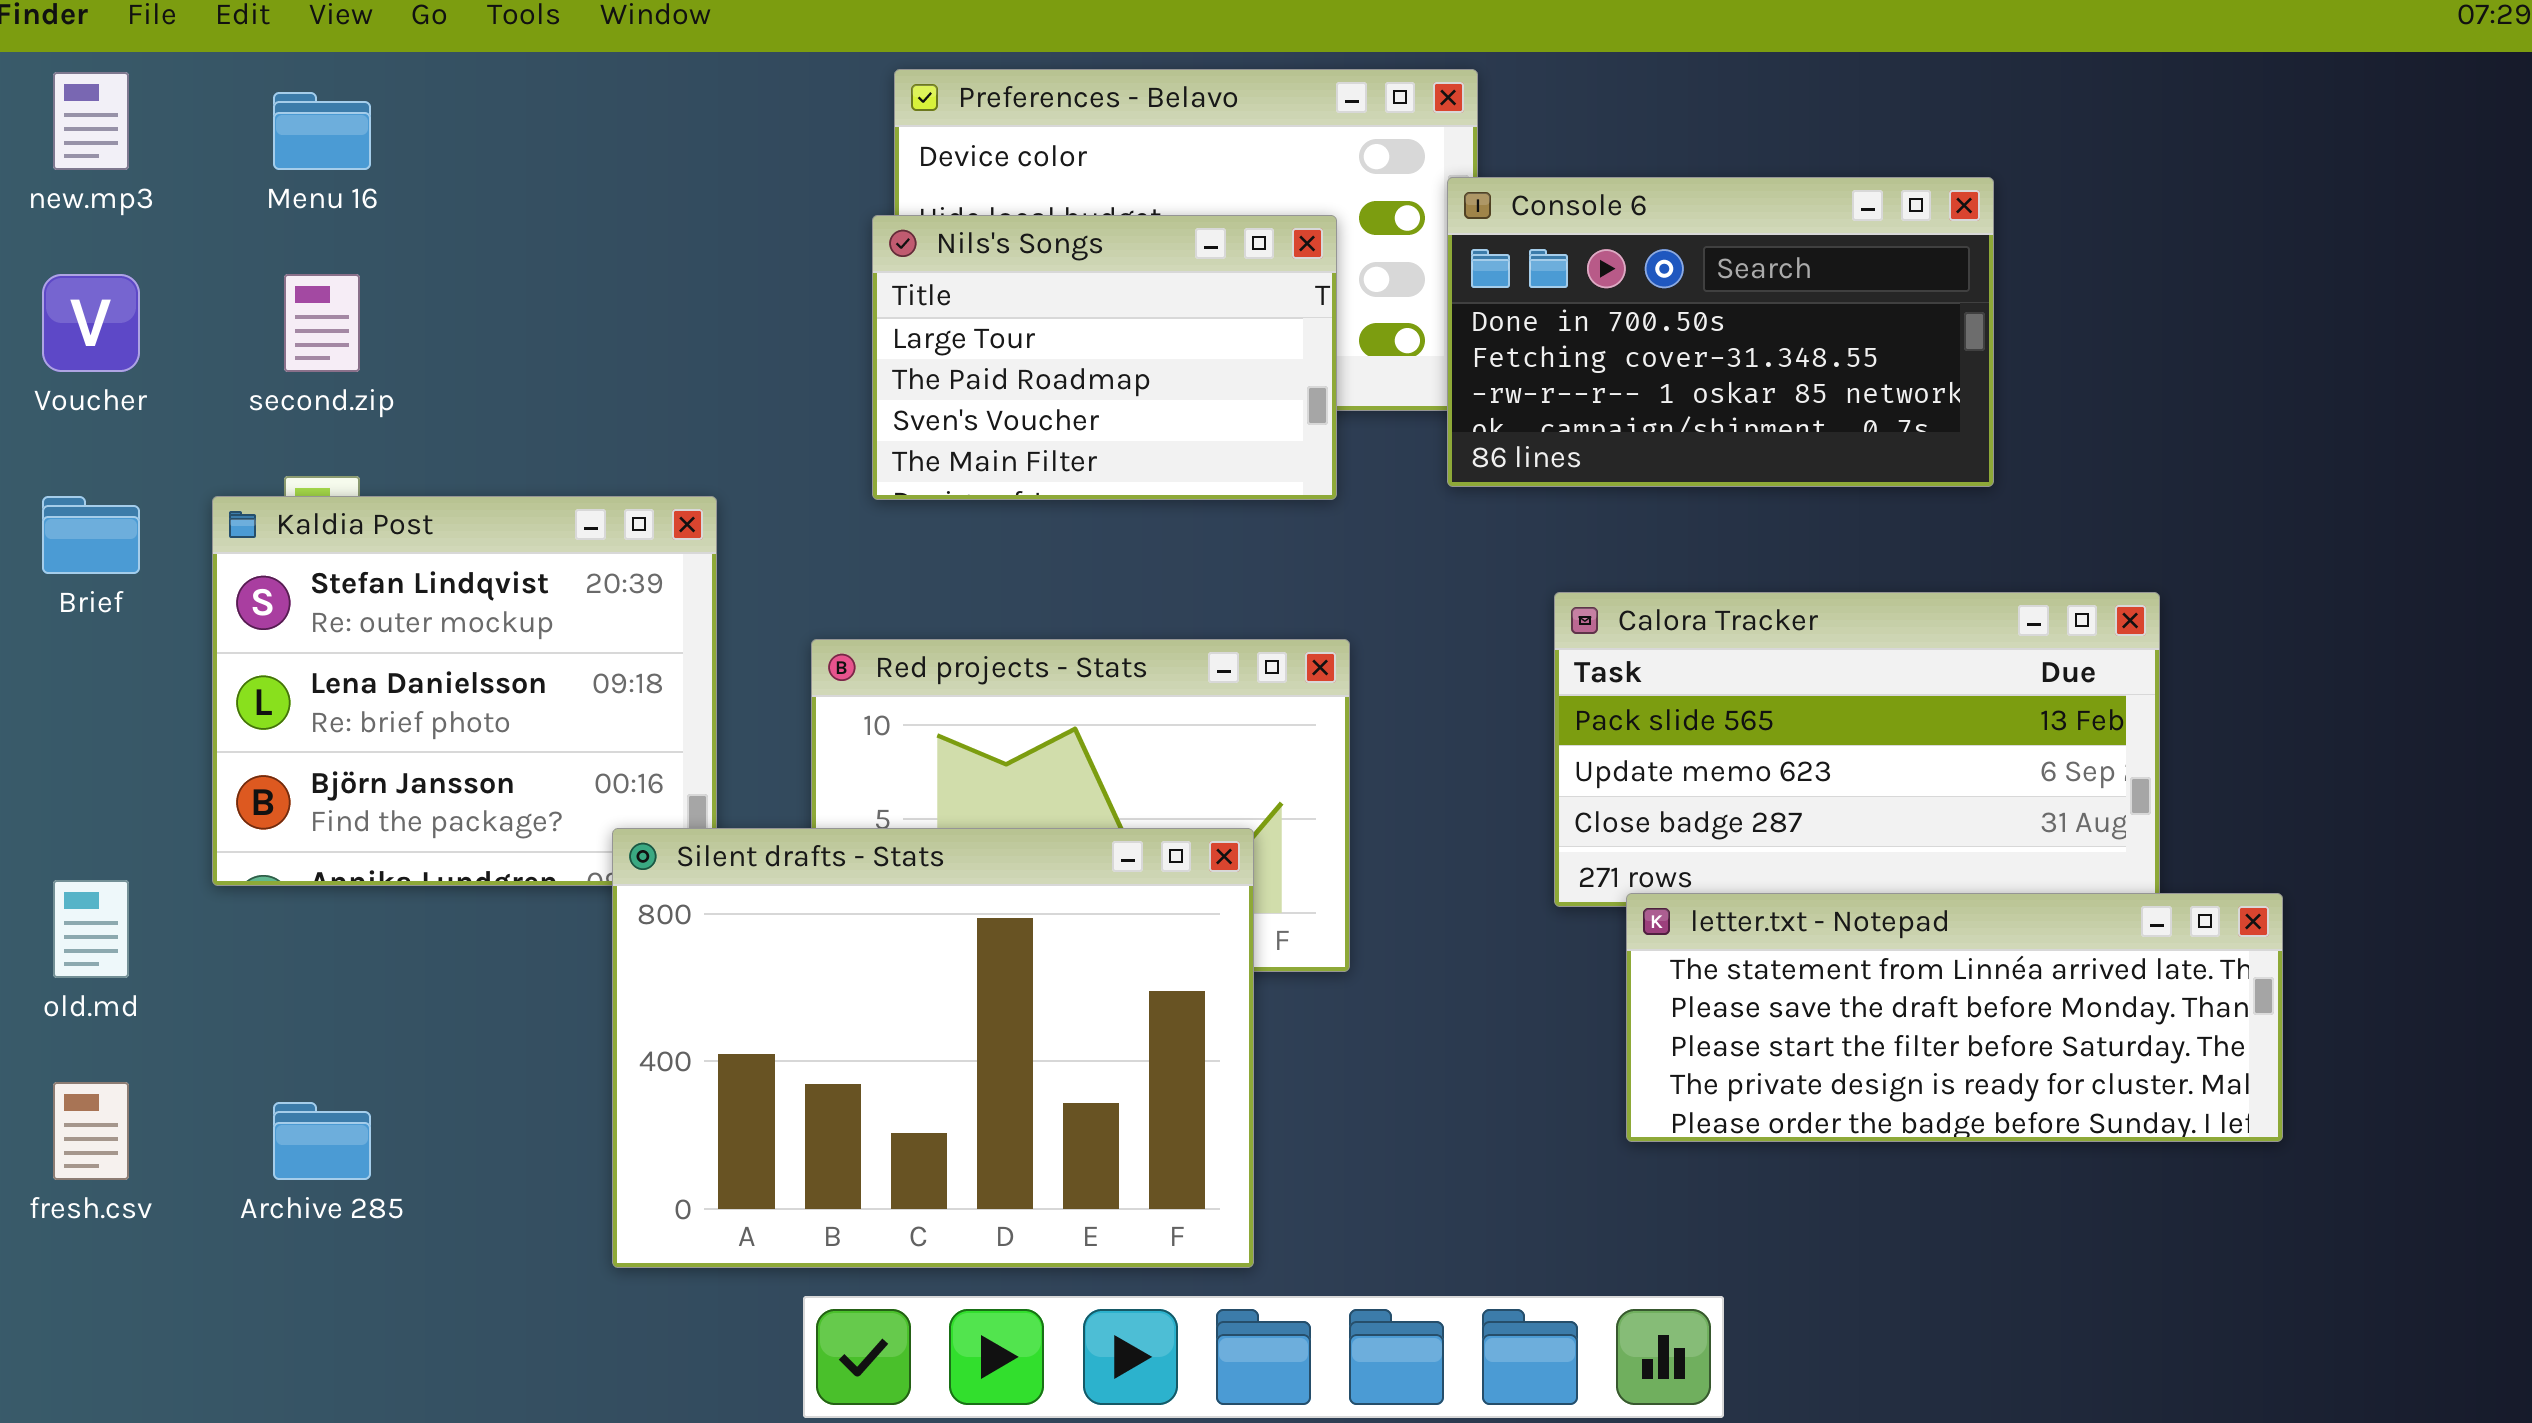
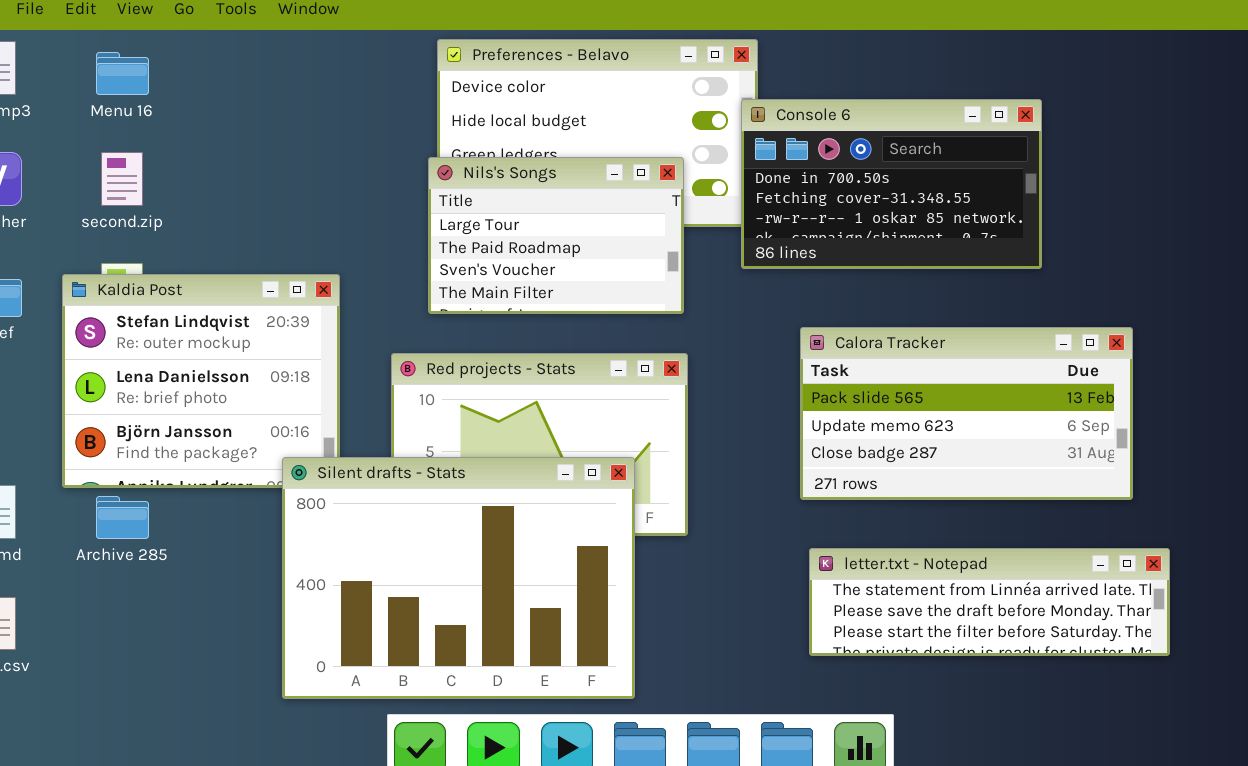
Nils's Songs: [872,215,1337,500] -> [428,157,684,314], moved
letter.txt - Notepad: [1626,893,2283,1142] -> [809,548,1170,656], moved, resized
Archive 285: [273,1102,371,1180] -> [96,496,149,539], moved

